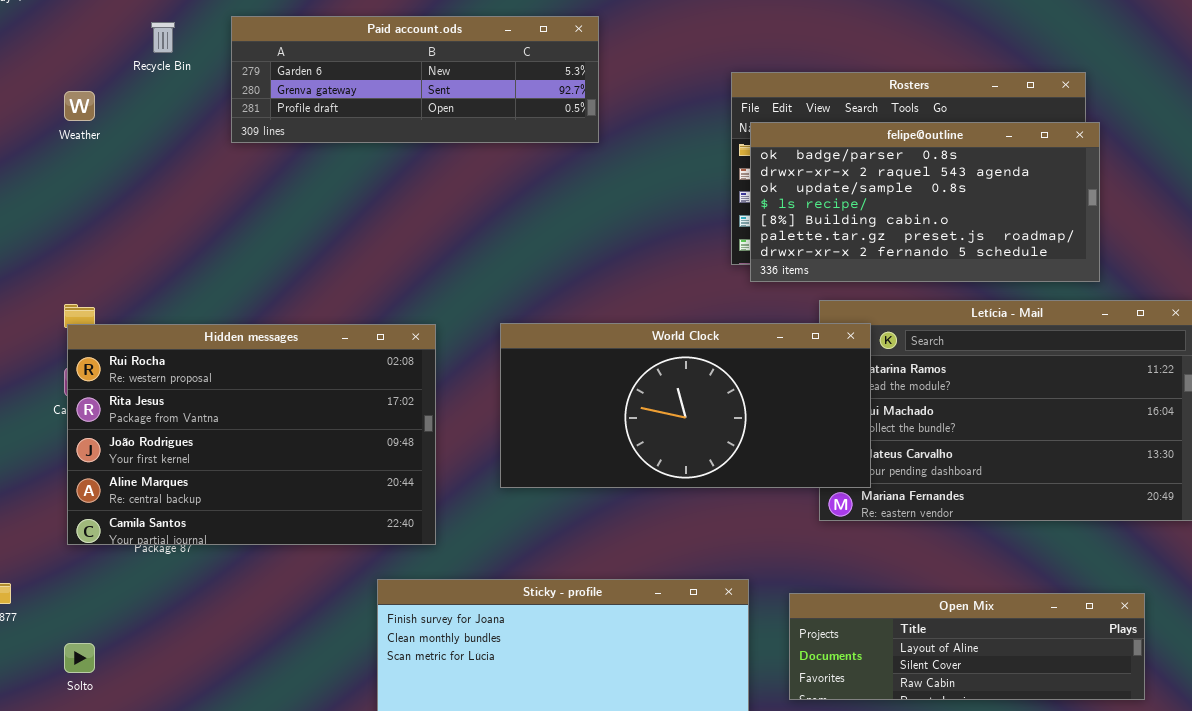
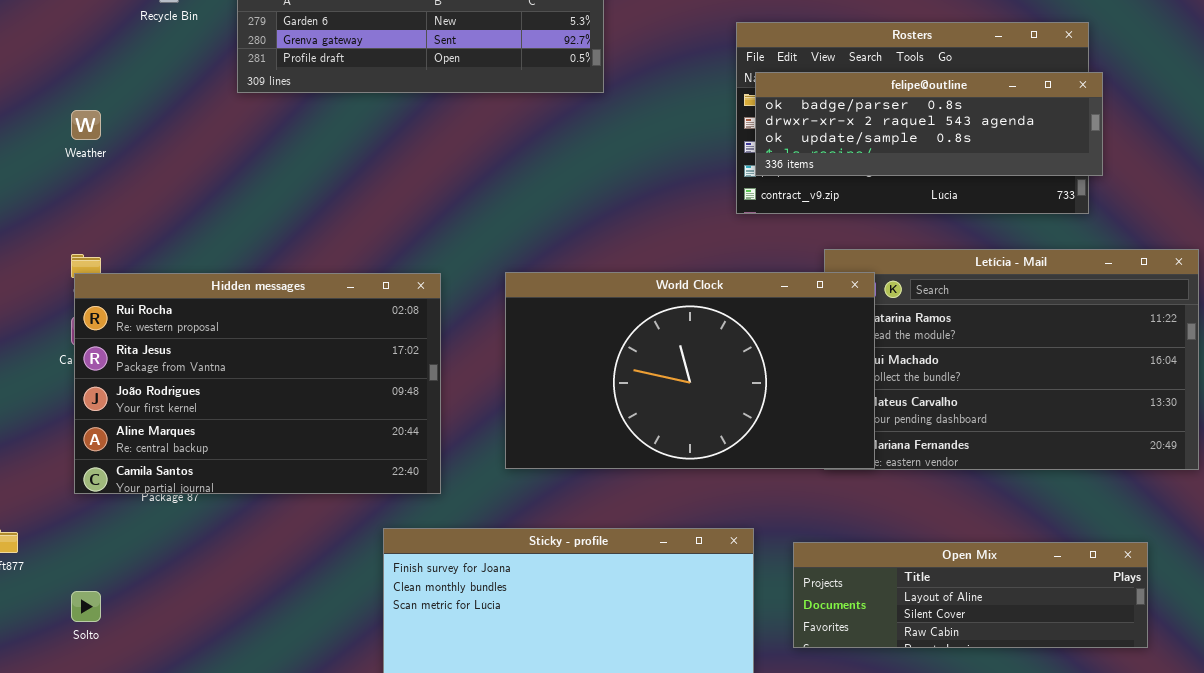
Weather: [64,91,95,121] -> [71,110,101,140], moved
felipe@outline: [750,122,1100,282] -> [755,72,1103,176], resized
World Clock: [500,323,871,488] -> [505,272,875,469], resized

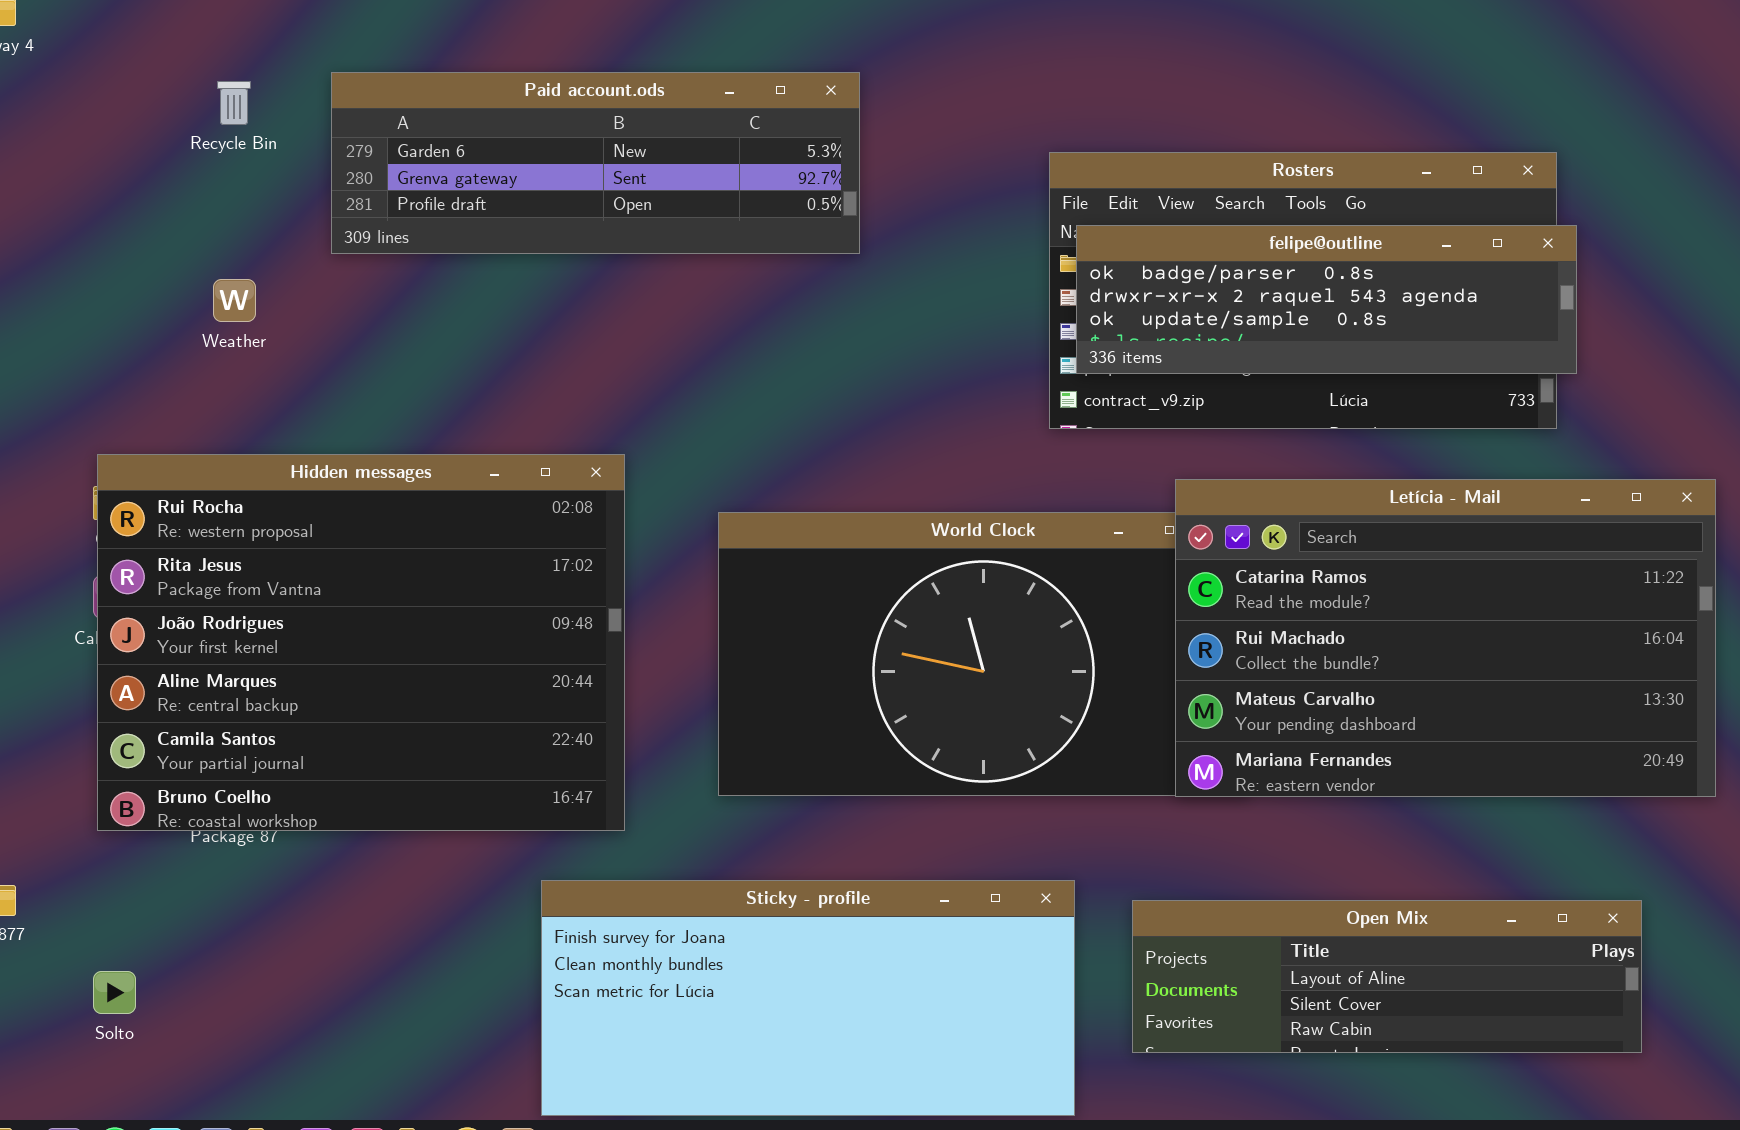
Weather: [71,110,101,140] -> [213,279,256,322], moved
Letícia - Mail: [824,249,1199,470] -> [1175,479,1716,797], raised
Hidden messages: [74,273,441,494] -> [97,454,625,831], resized

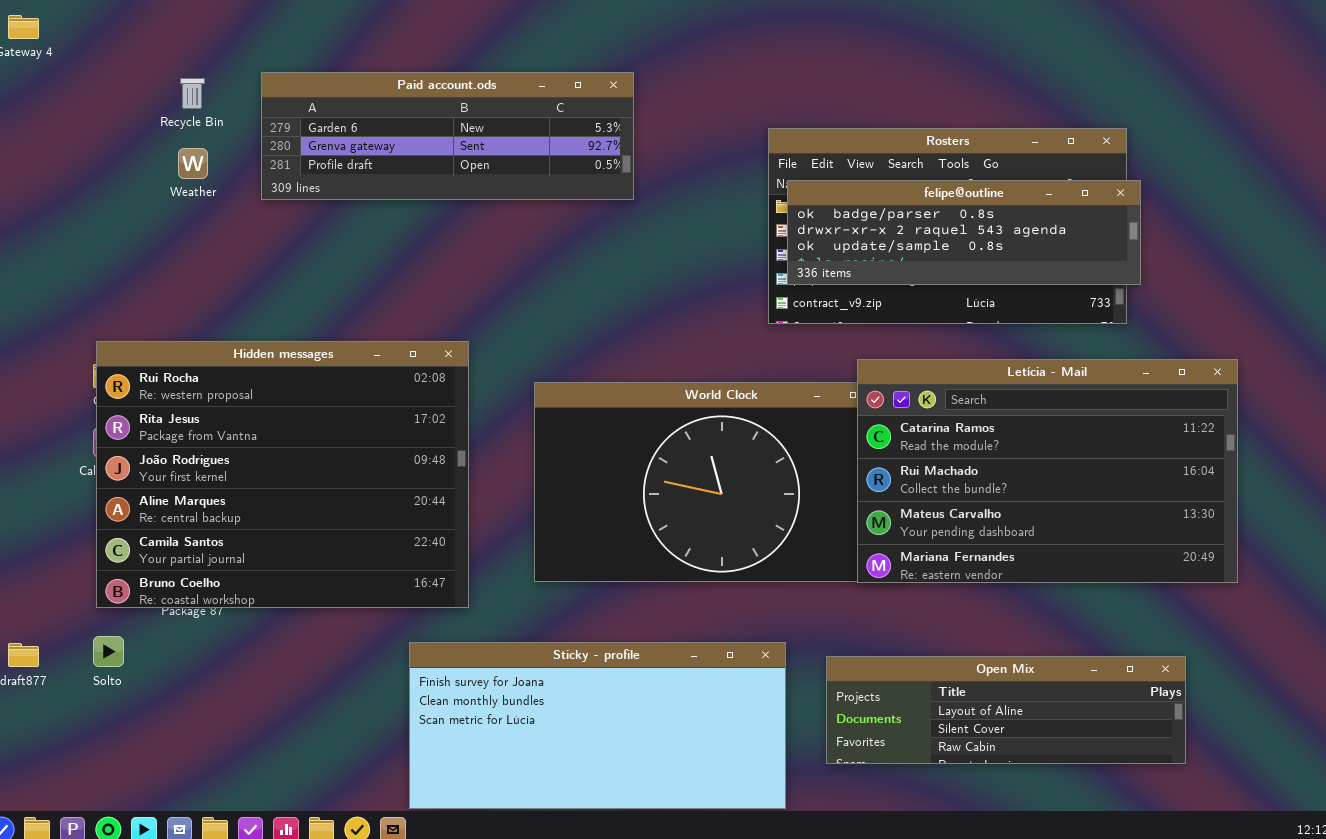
Weather: [213,279,256,322] -> [178,148,208,179], moved
Solto: [93,971,136,1014] -> [93,636,124,667], moved

